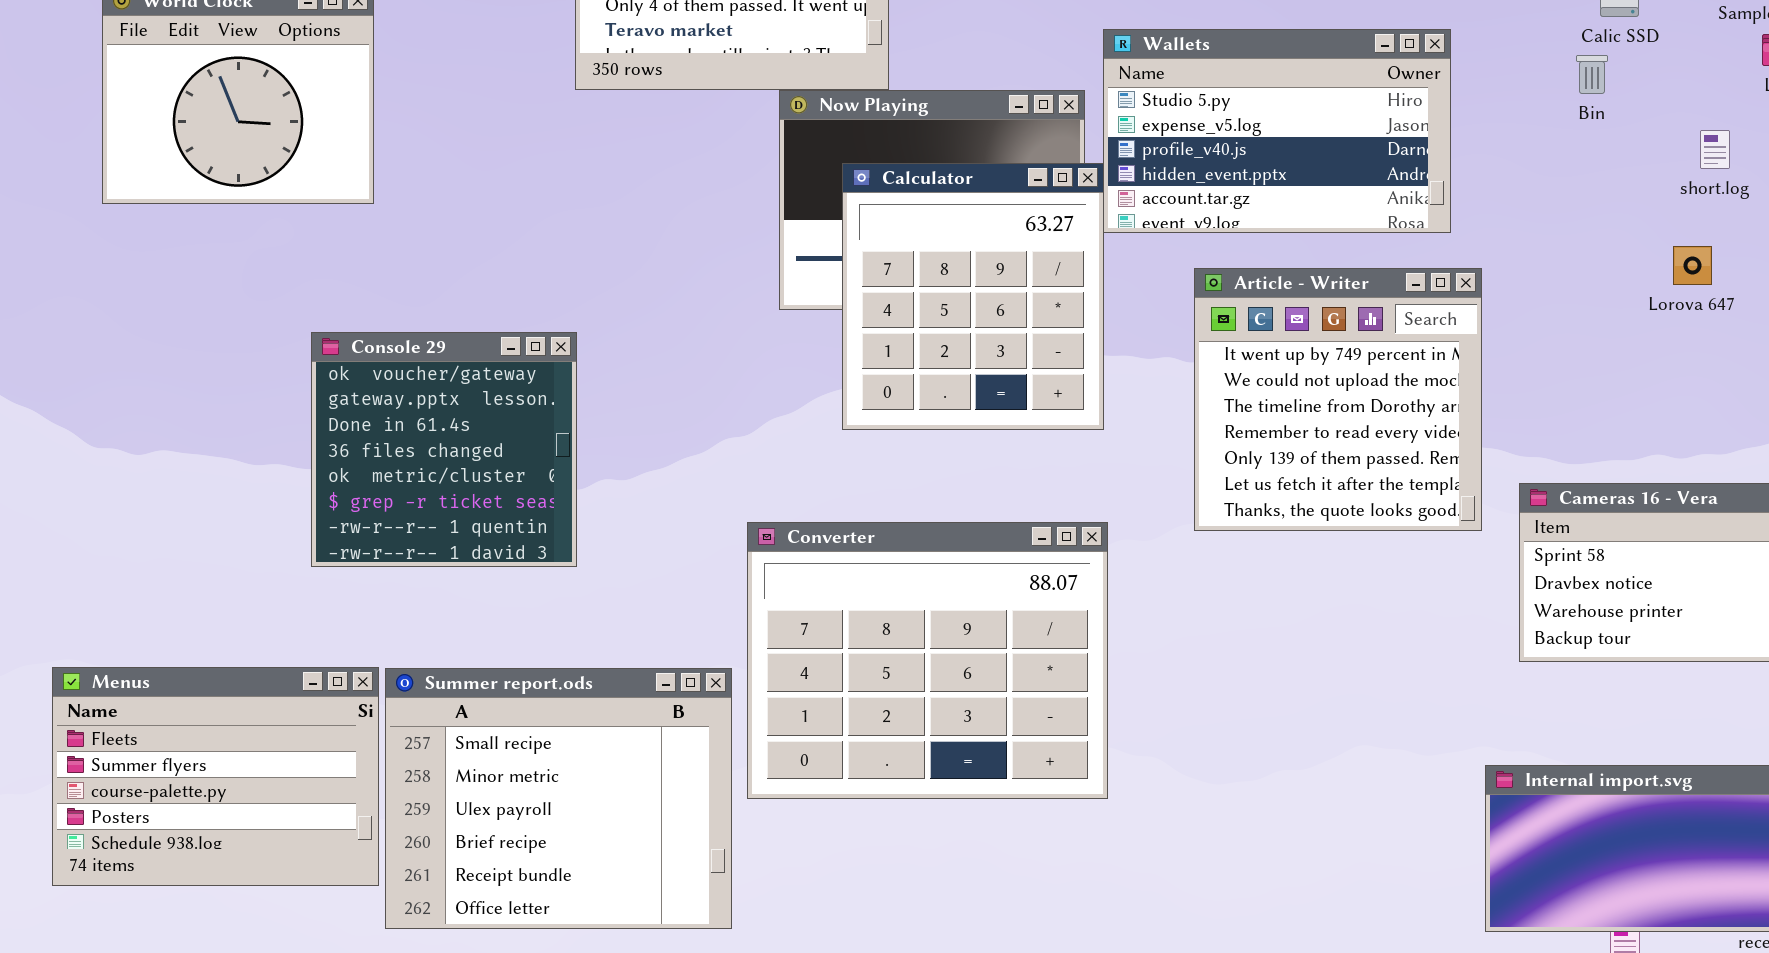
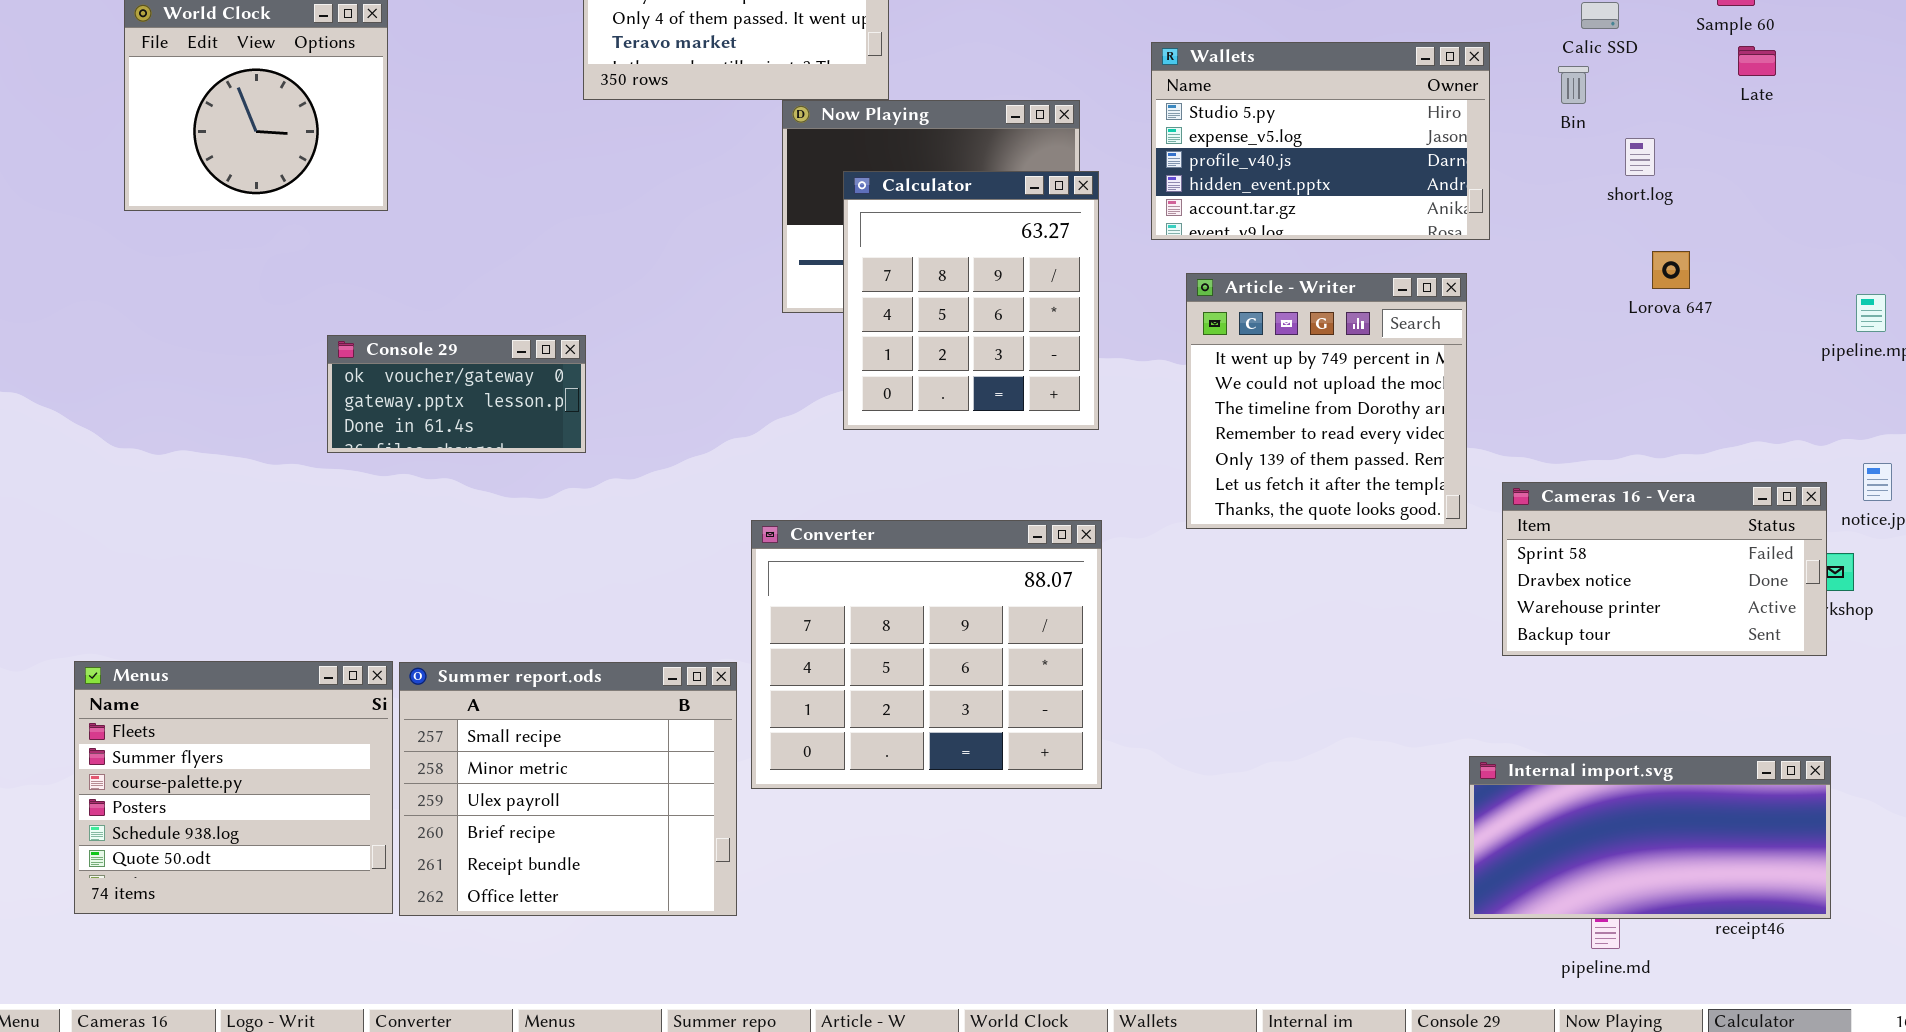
Wallets: [1103,29,1451,233] -> [1151,42,1490,240], moved
short.log: [1700,130,1730,169] -> [1625,138,1655,176], moved
Console 29: [311,332,577,567] -> [327,335,586,453], resized
Menus: [52,667,379,886] -> [74,661,393,914], resized

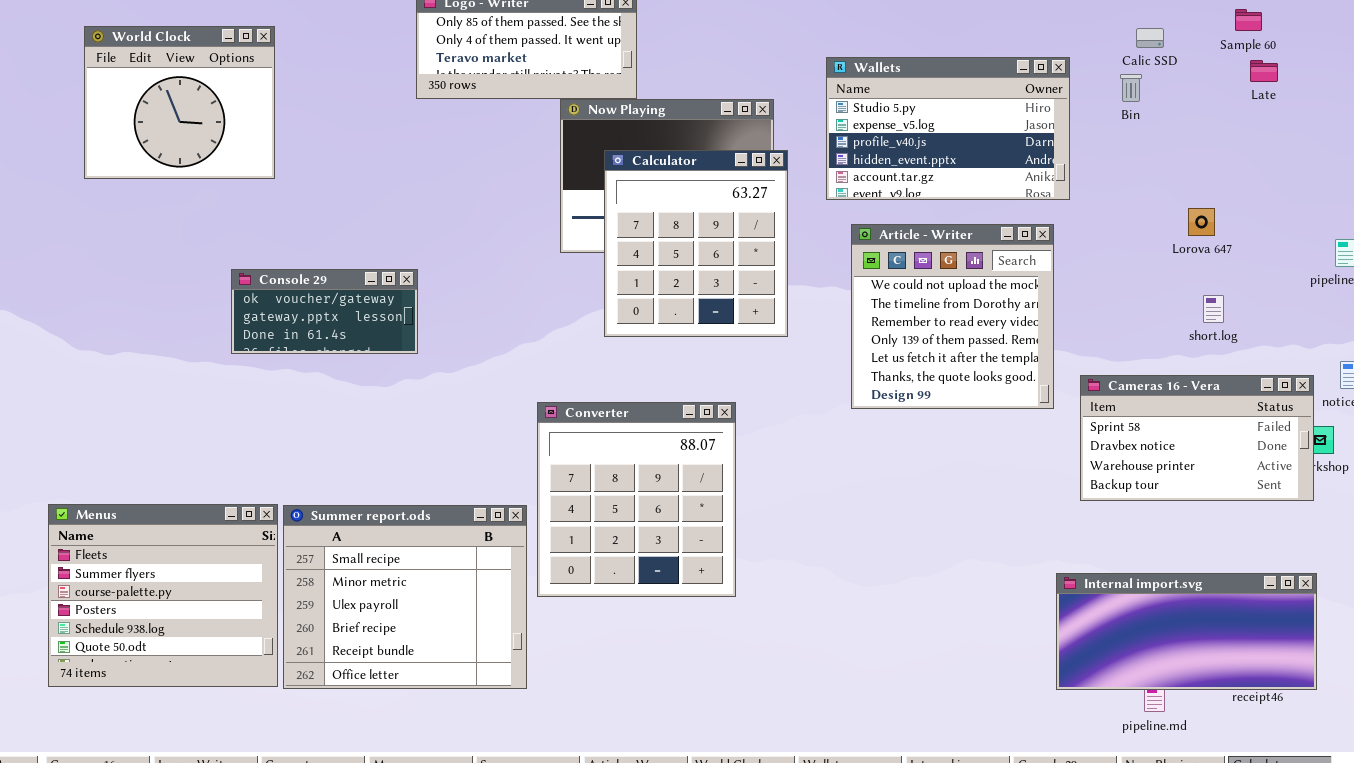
short.log: [1625,138,1655,176] -> [1203,295,1224,323], moved
Article - Writer: [1186,273,1467,529] -> [851,224,1054,409], scrolled down 1 row
Converter: [751,520,1102,789] -> [537,402,736,597], resized

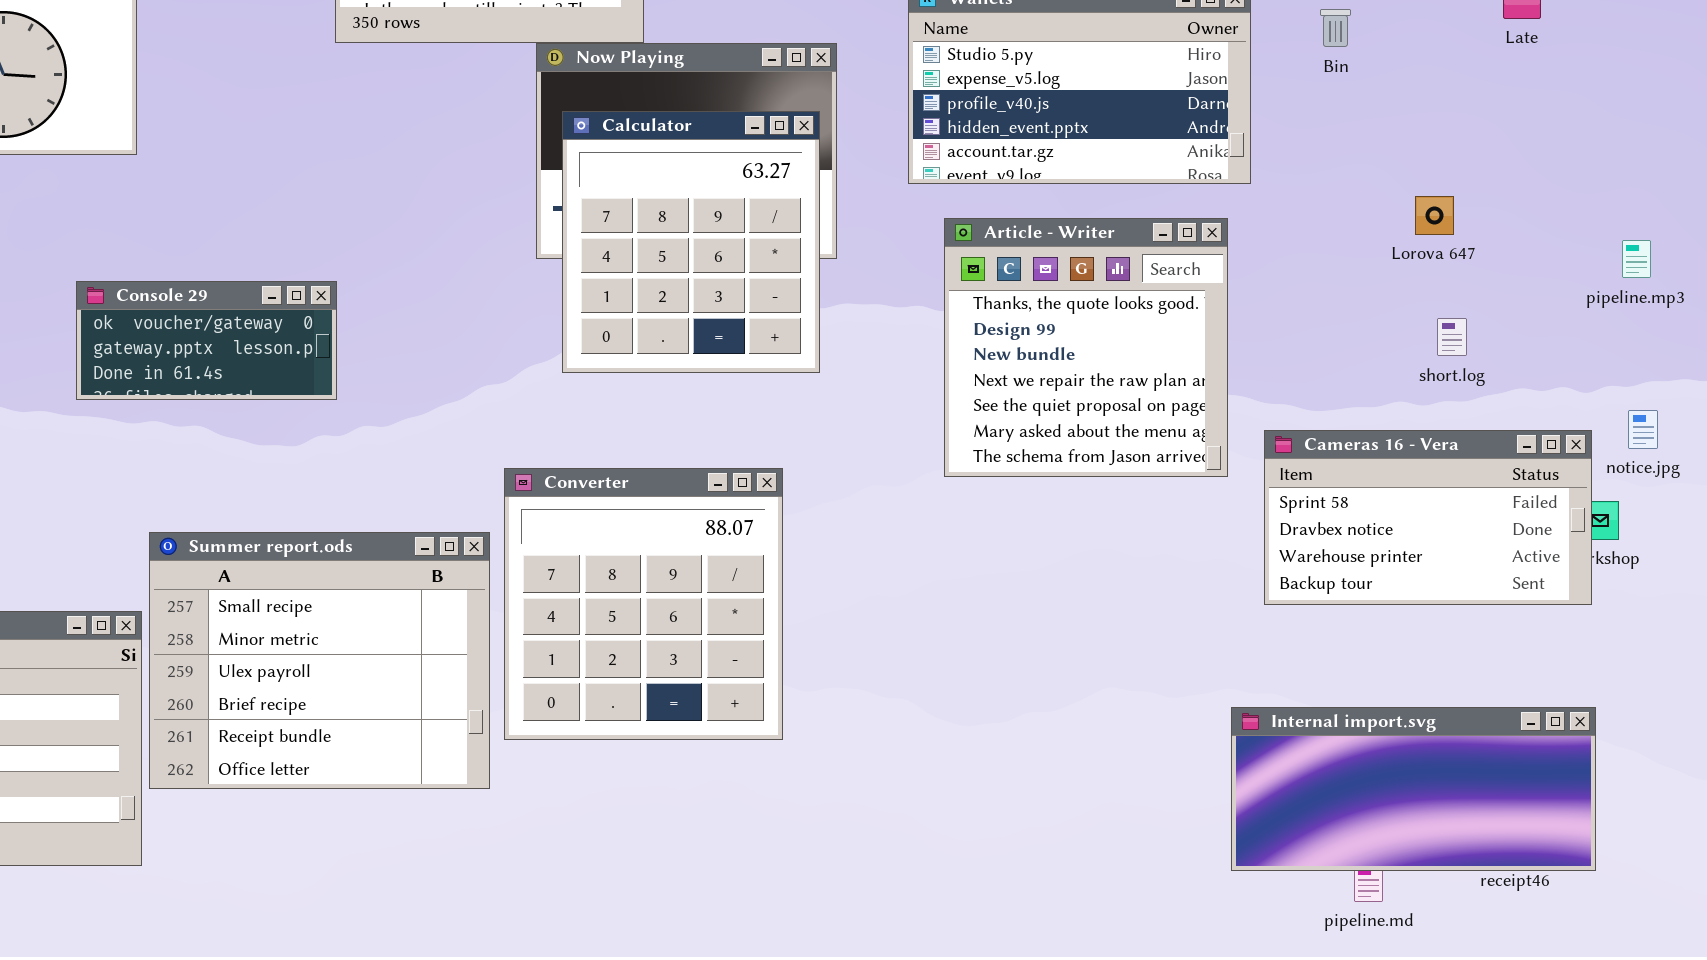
Calculator: [604,150,788,337] -> [562,111,820,373], moved
Article - Writer: [851,224,1054,409] -> [944,218,1228,477], scrolled down 5 rows
Summer report.ods: [283,505,527,689] -> [149,532,490,789], moved

